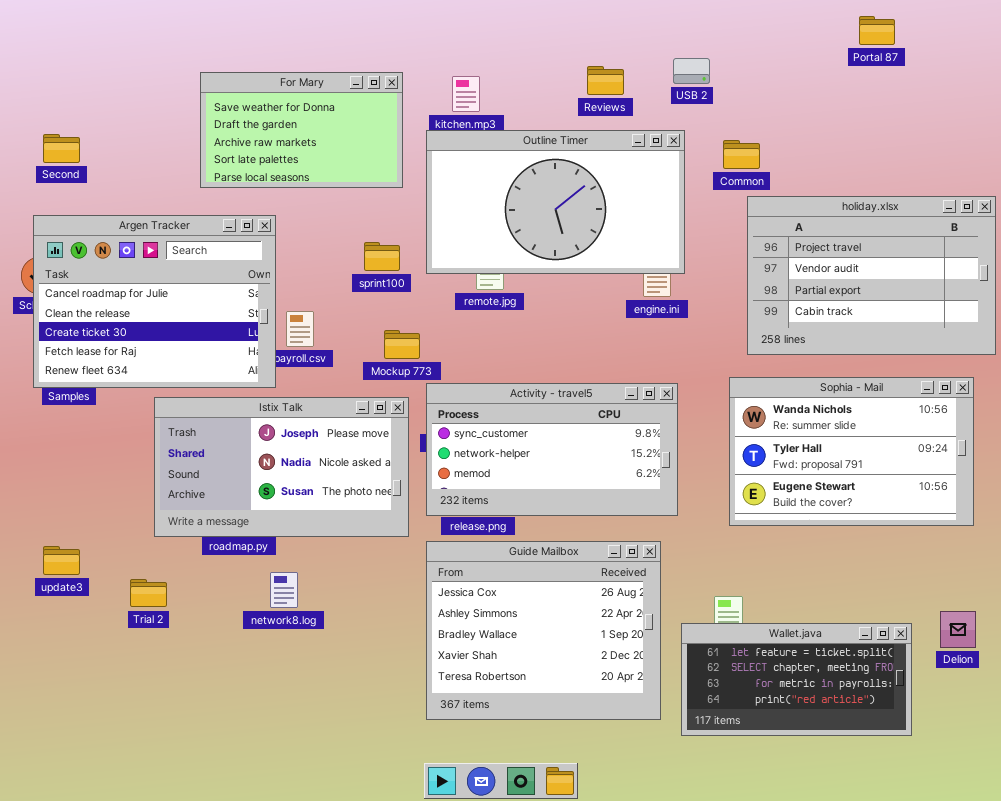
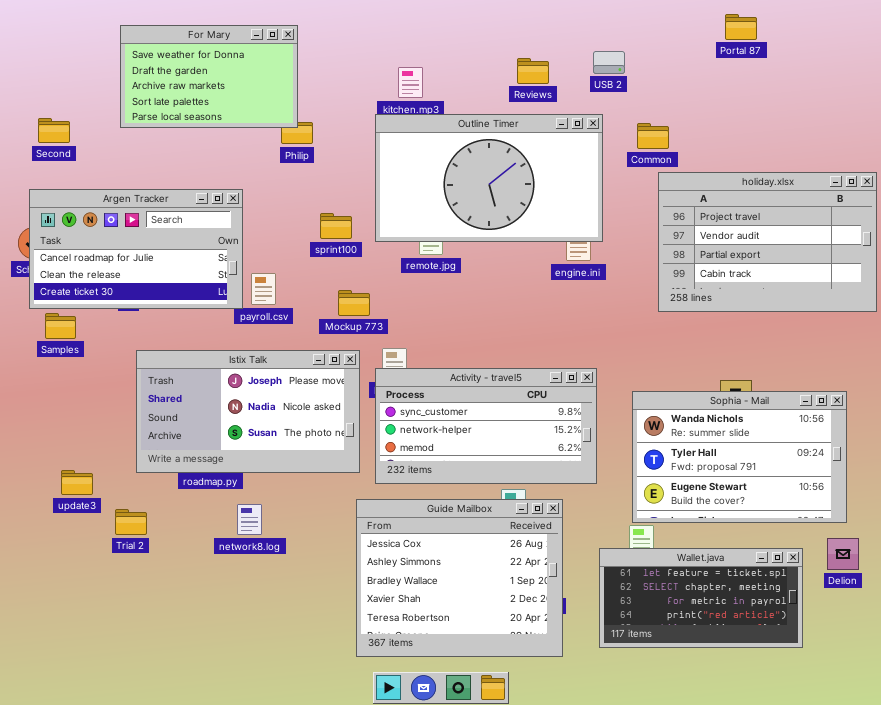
Portal 87: [859,16,895,45] -> [725,14,757,40], moved
For Mary: [200,72,403,188] -> [120,25,298,128], moved
Argen Tracker: [33,215,276,388] -> [29,189,243,309], resized
Sophia - Mail: [729,377,974,526] -> [632,391,847,523], moved
Activity - travel5: [426,383,678,516] -> [375,368,597,484], moved
Guide Mailbox: [426,541,661,720] -> [356,499,563,657], moved
update3: [43,546,80,575] -> [61,470,93,495], moved

